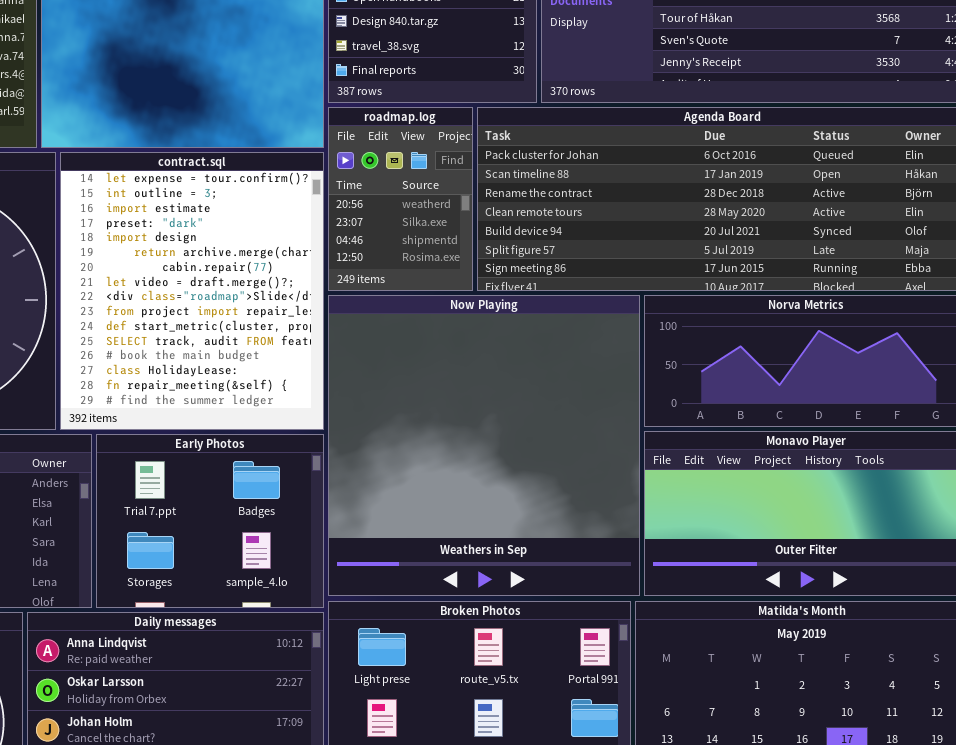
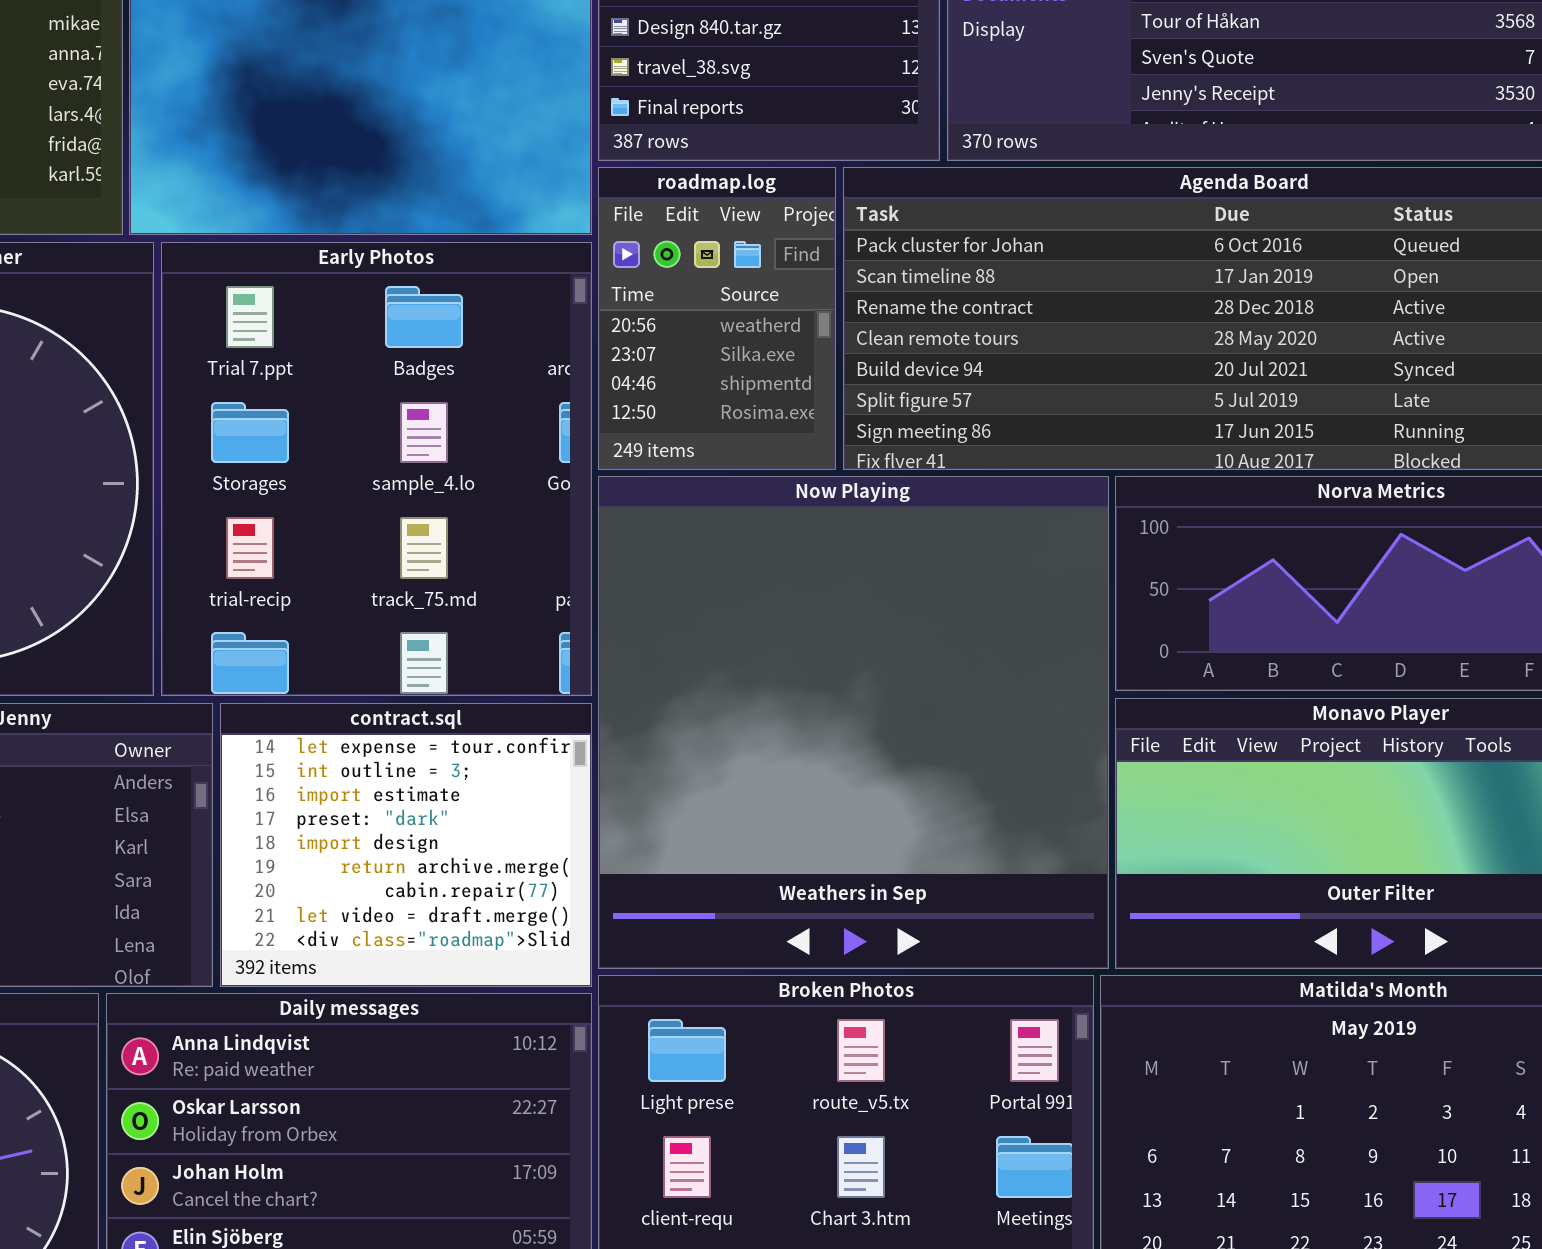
contract.sql: [60,152,324,430] -> [220,703,592,987], moved, resized
Early Photos: [96,434,324,608] -> [161,242,592,696], moved, resized

